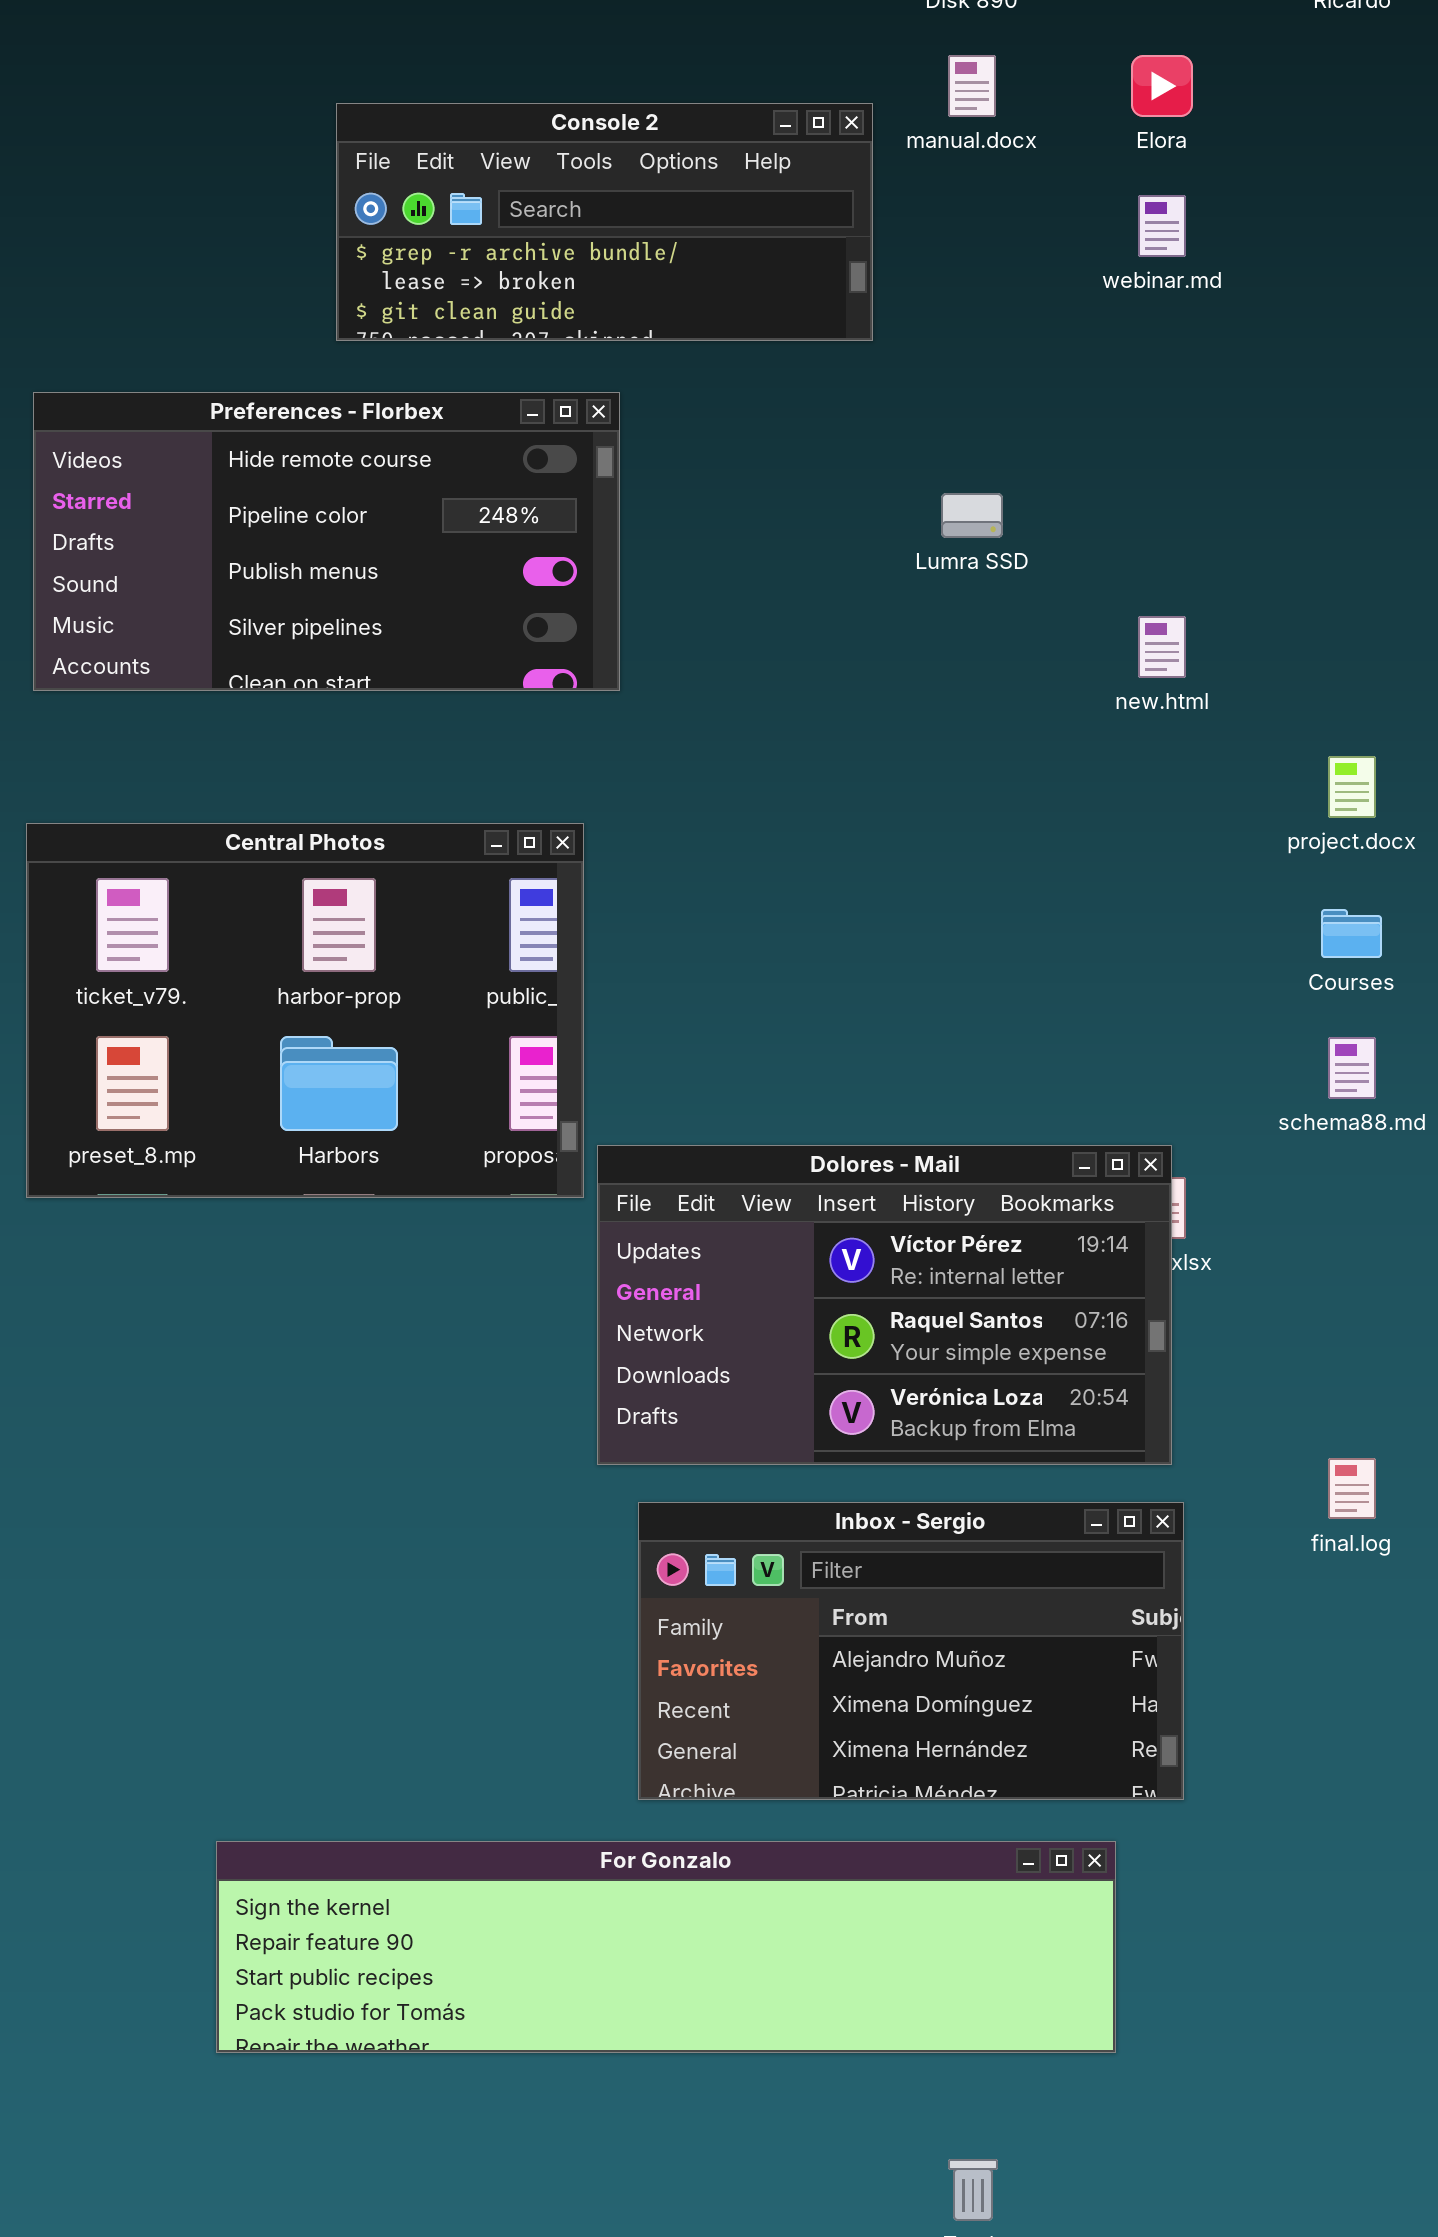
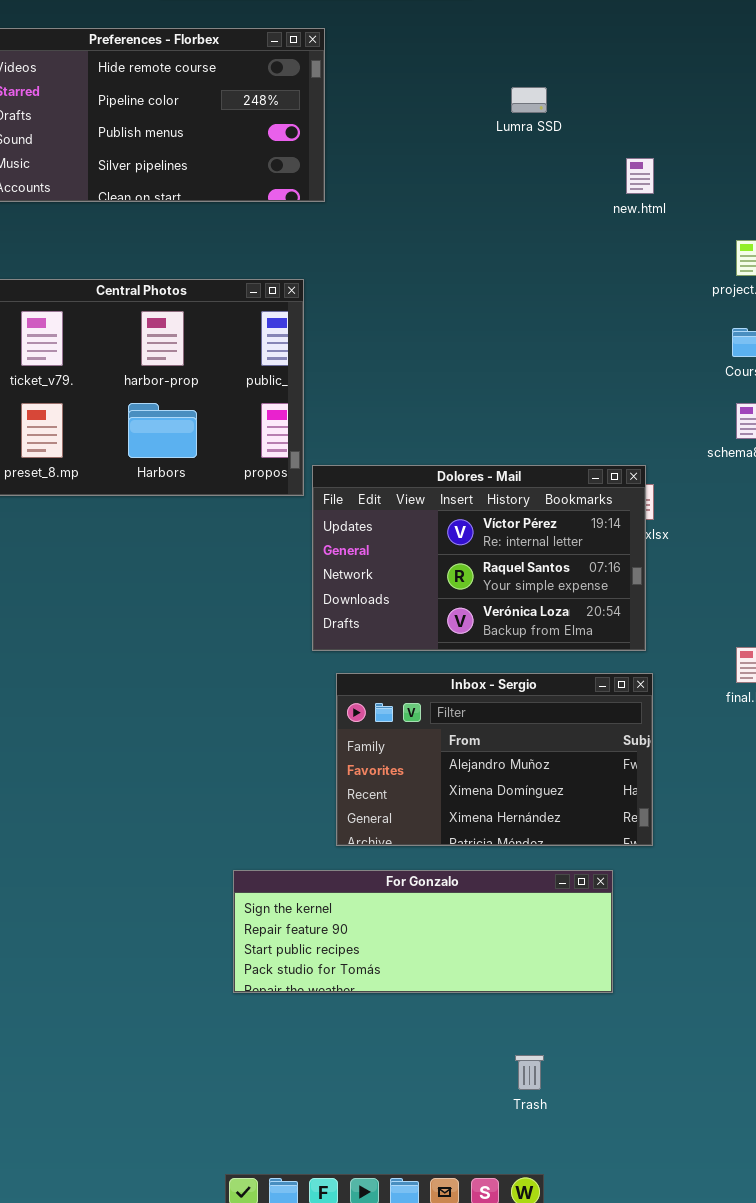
For Gonzalo: [216,1841,1116,2053] -> [233,870,613,993], resized

